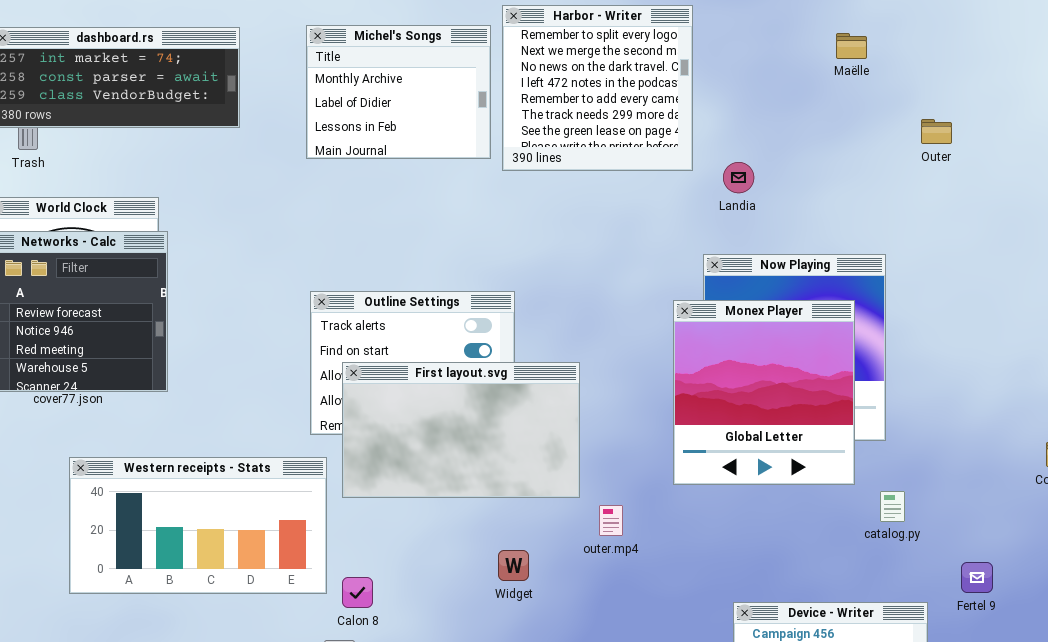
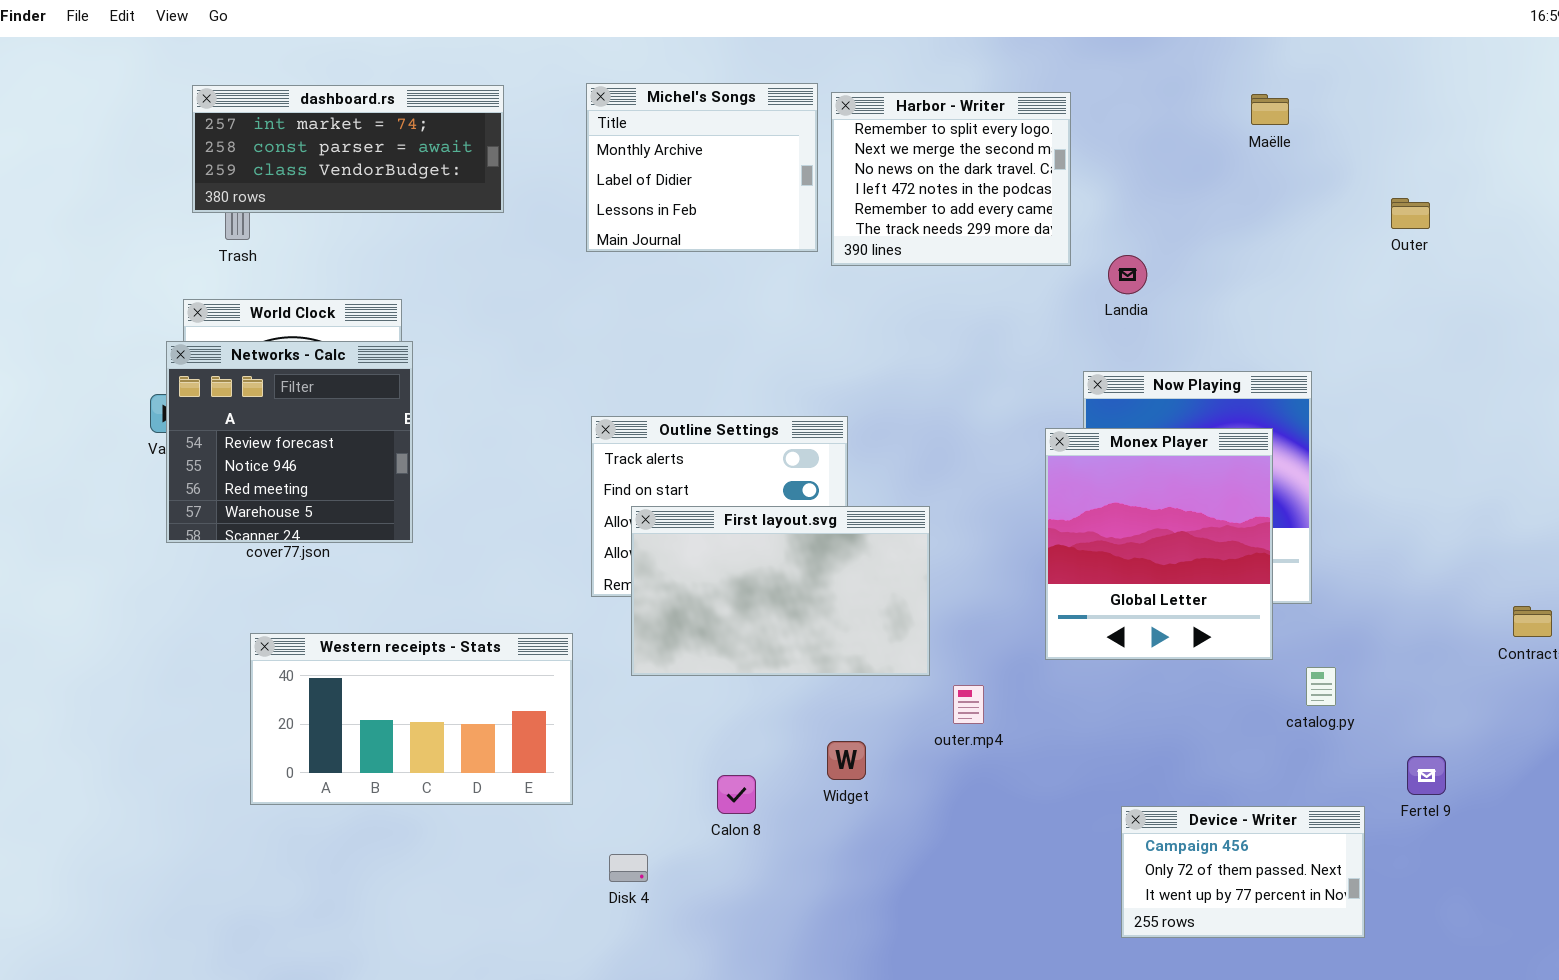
Harbor - Writer: [502,5,693,171] -> [831,92,1071,266], resized
Outer: [921,119,952,144] -> [1391,198,1430,229], moved
Western receipts - Stats: [69,457,327,594] -> [250,633,573,805], moved
Calon 8: [342,577,373,608] -> [717,775,756,814], moved

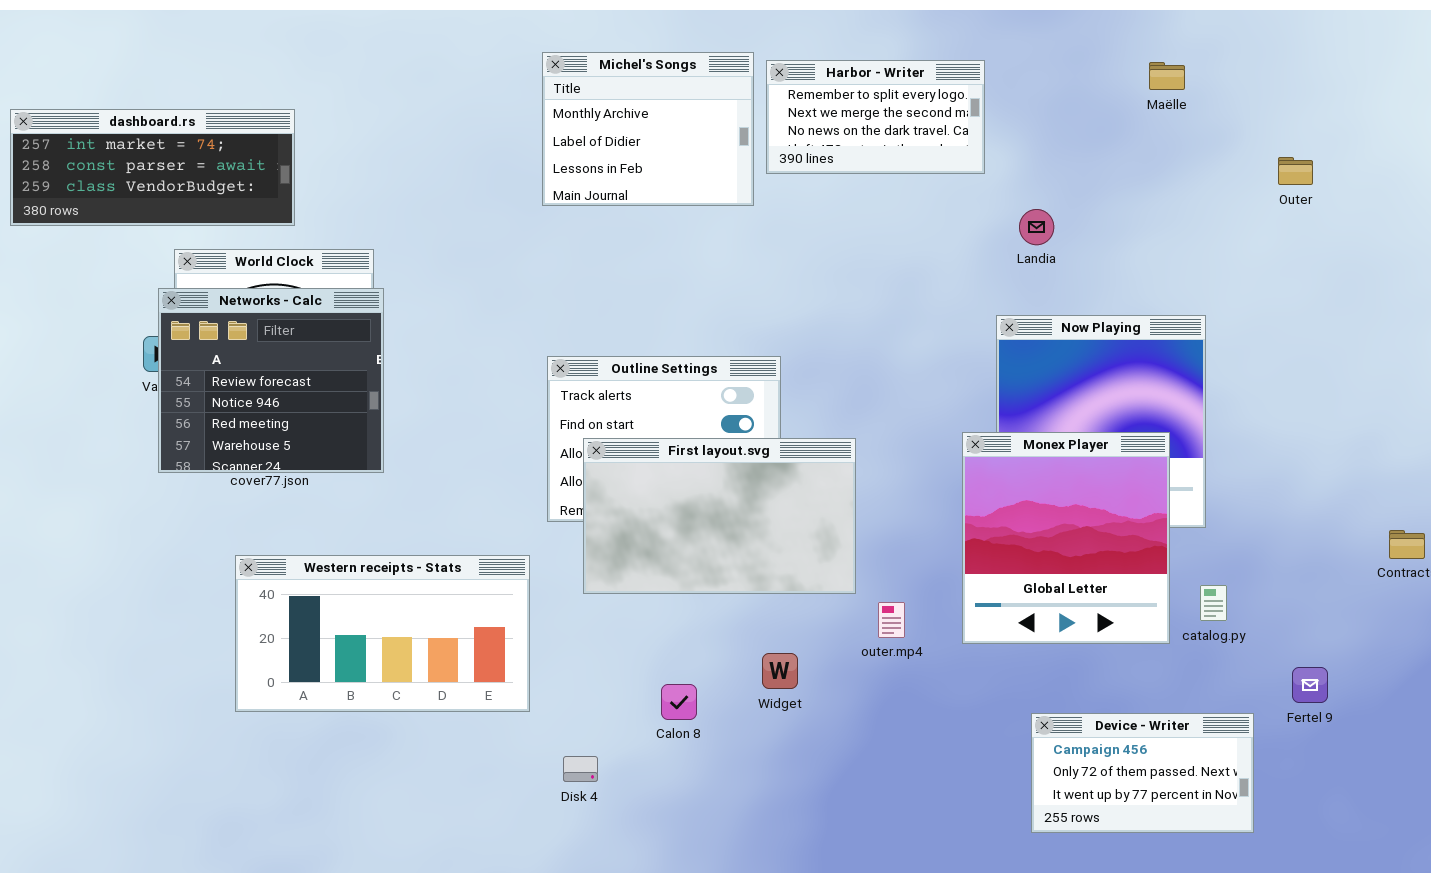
dashboard.rs: [192,85,504,213] -> [10,109,295,226], moved
Harbor - Writer: [831,92,1071,266] -> [766,60,985,174], resized
Monex Player: [1045,428,1273,660] -> [962,432,1170,644], moved

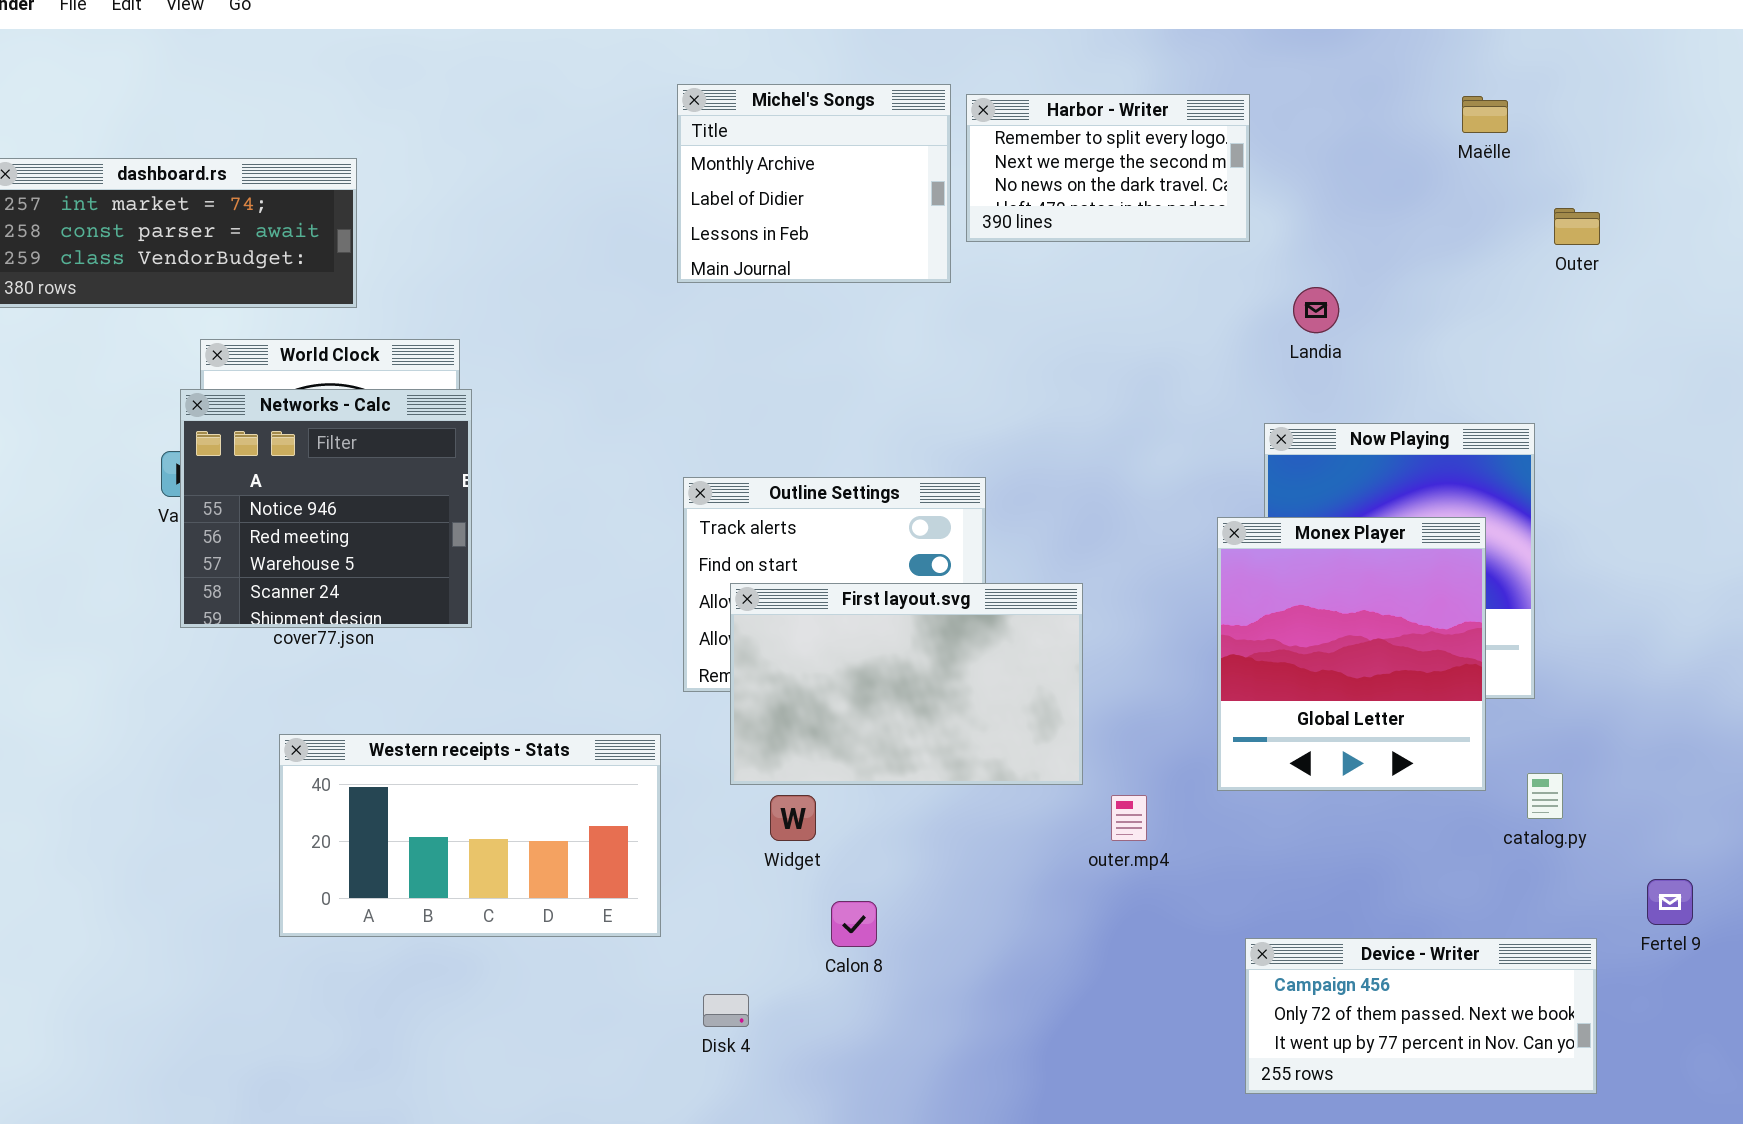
Outer: [1278,157,1313,185] -> [1554,208,1600,245], moved
Networks - Calc: [158,288,384,473] -> [180,389,472,628], scrolled down 1 row
Monex Player: [962,432,1170,644] -> [1217,517,1486,791], moved
Widget: [762,653,798,689] -> [770,795,816,841], moved
Device - Writer: [1031,713,1254,833] -> [1245,938,1597,1094], resized

